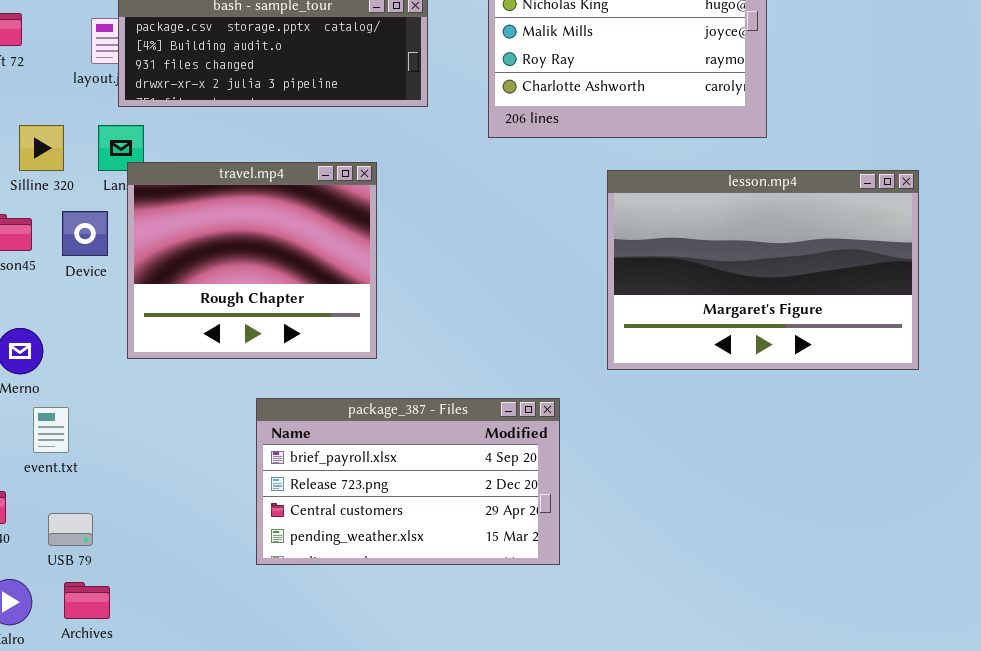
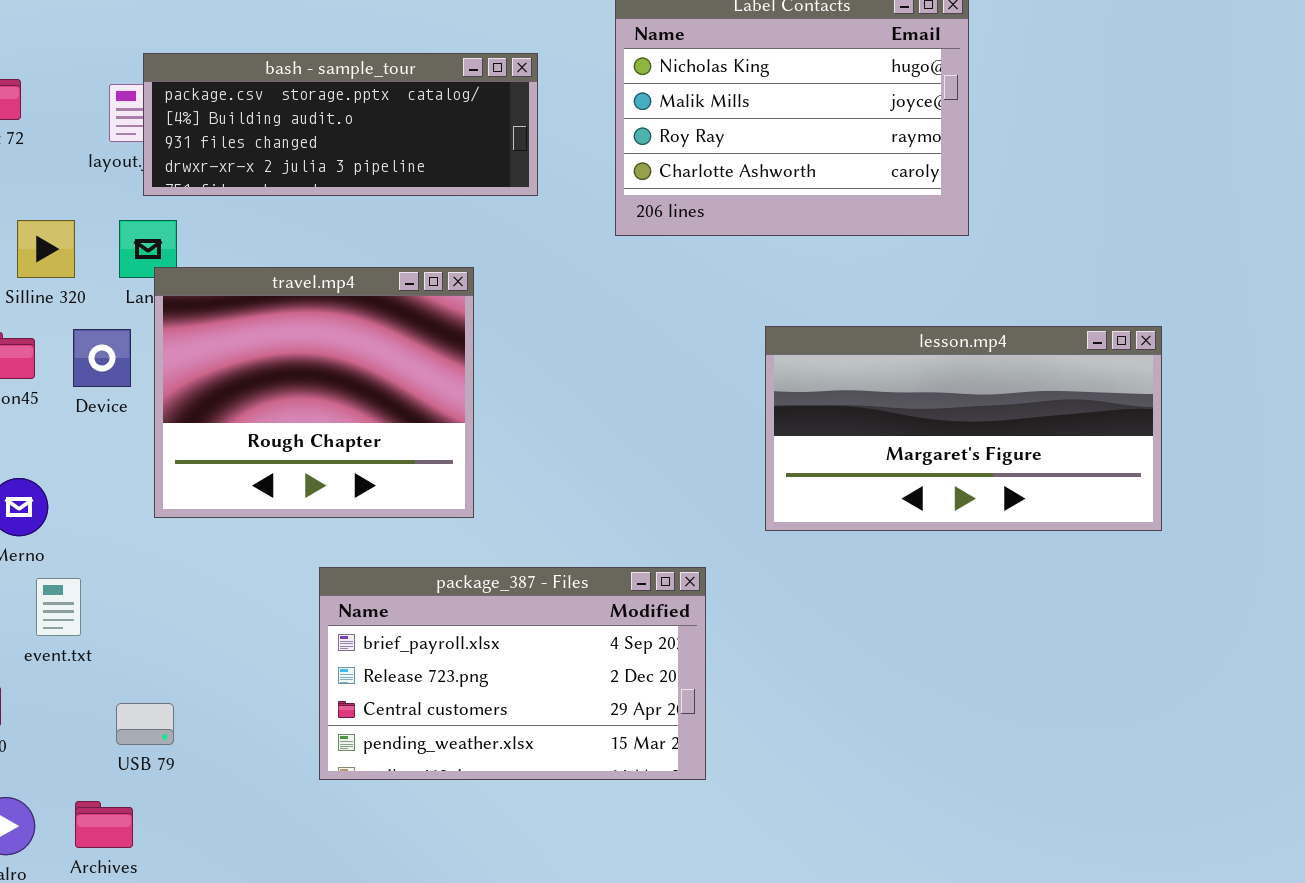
lesson.mp4: [607,170,919,370] -> [765,326,1162,531], resized
USB 79: [48,513,93,546] -> [116,703,174,745], moved

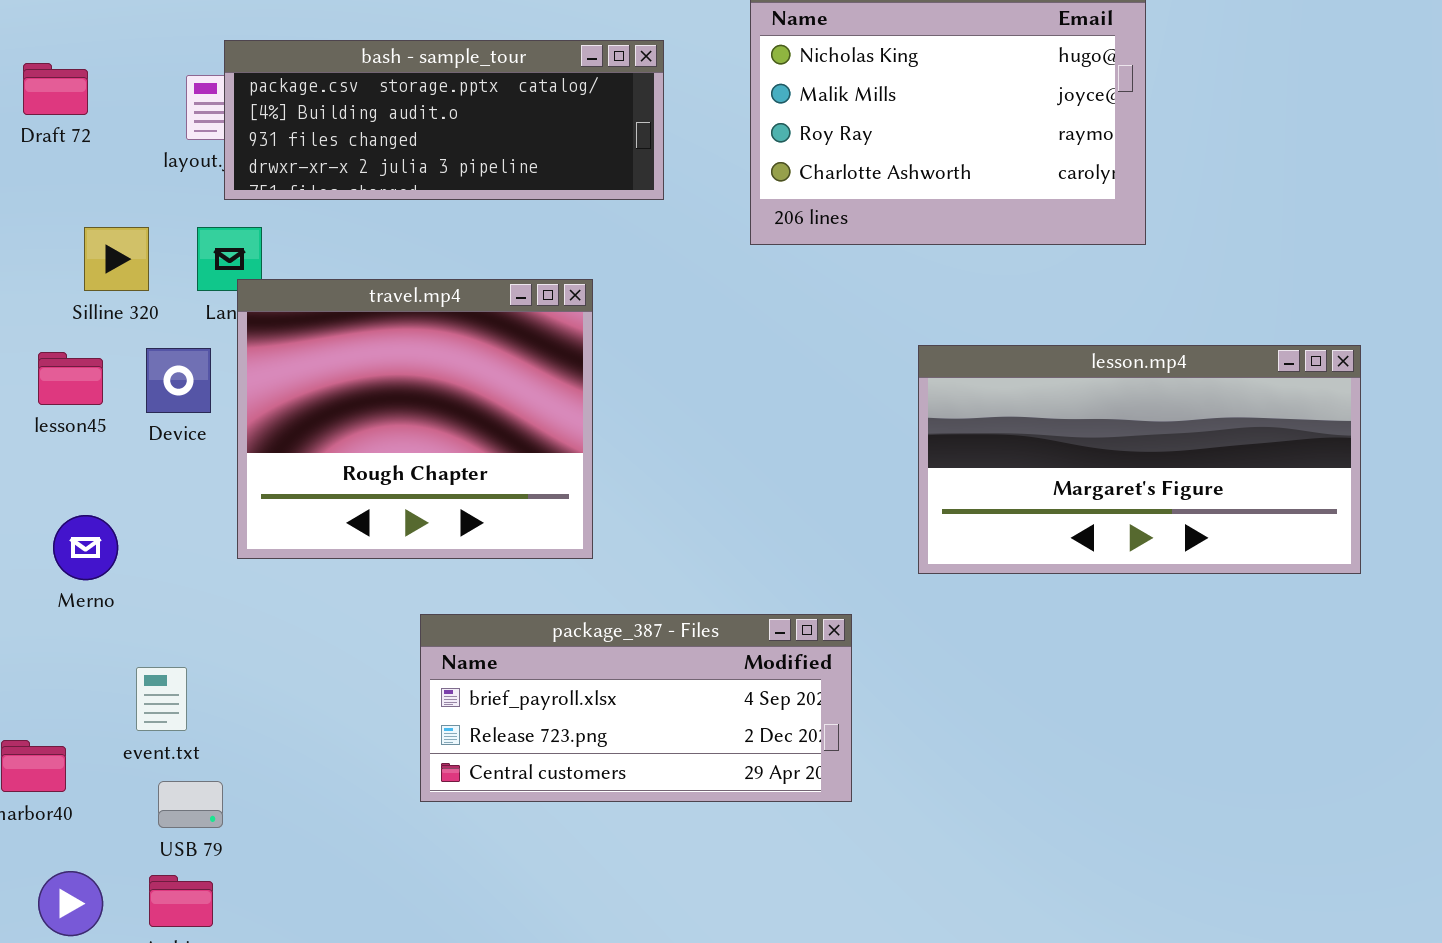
package_387 - Files: [319,567,706,780] -> [420,614,852,802], resized
event.txt: [36,578,81,636] -> [136,667,187,731], moved
USB 79: [116,703,174,745] -> [158,781,223,828], moved

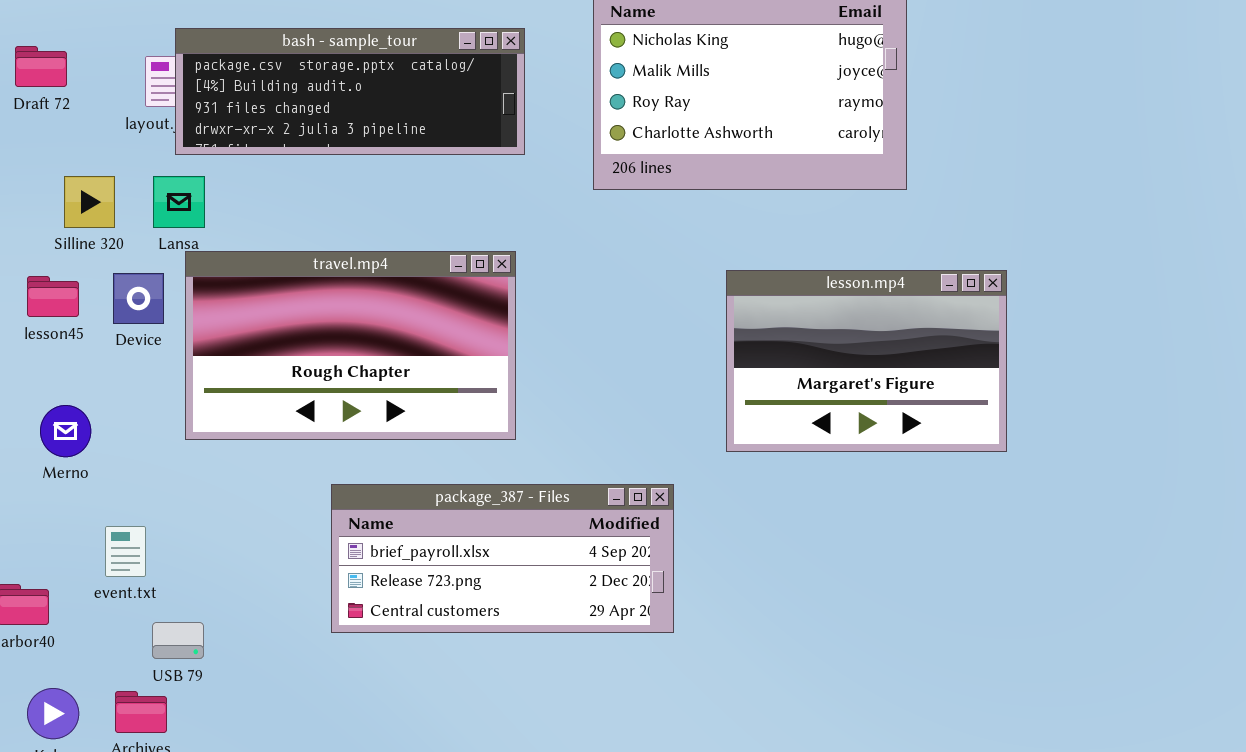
travel.mp4: [237,279,593,559] -> [185,251,516,440], resized
lesson.mp4: [918,345,1361,574] -> [726,270,1007,452], resized
USB 79: [158,781,223,828] -> [152,622,204,659], moved

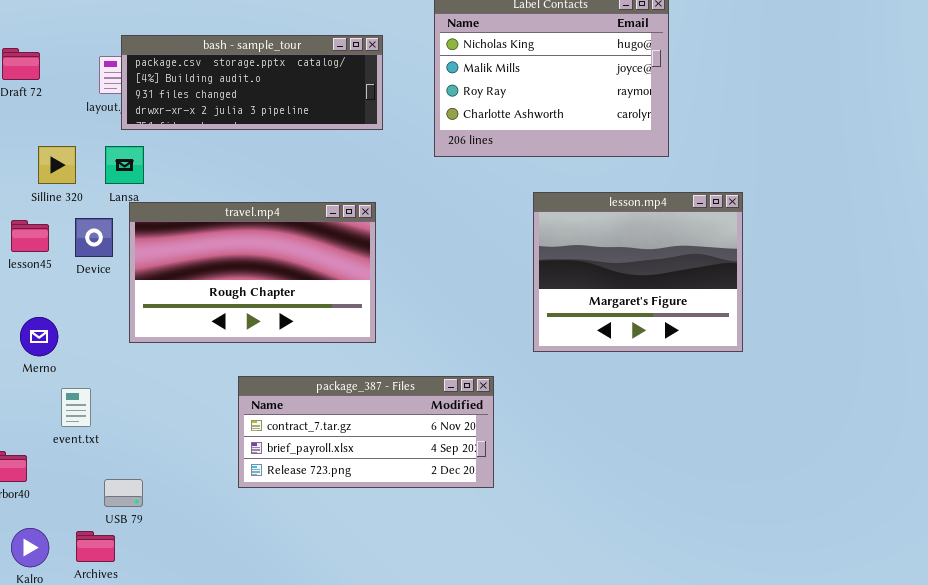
lesson.mp4: [726,270,1007,452] -> [533,192,743,352], resized
package_387 - Files: [331,484,674,633] -> [238,376,494,488], scrolled up 1 row
event.txt: [105,526,146,577] -> [61,388,91,427], moved

